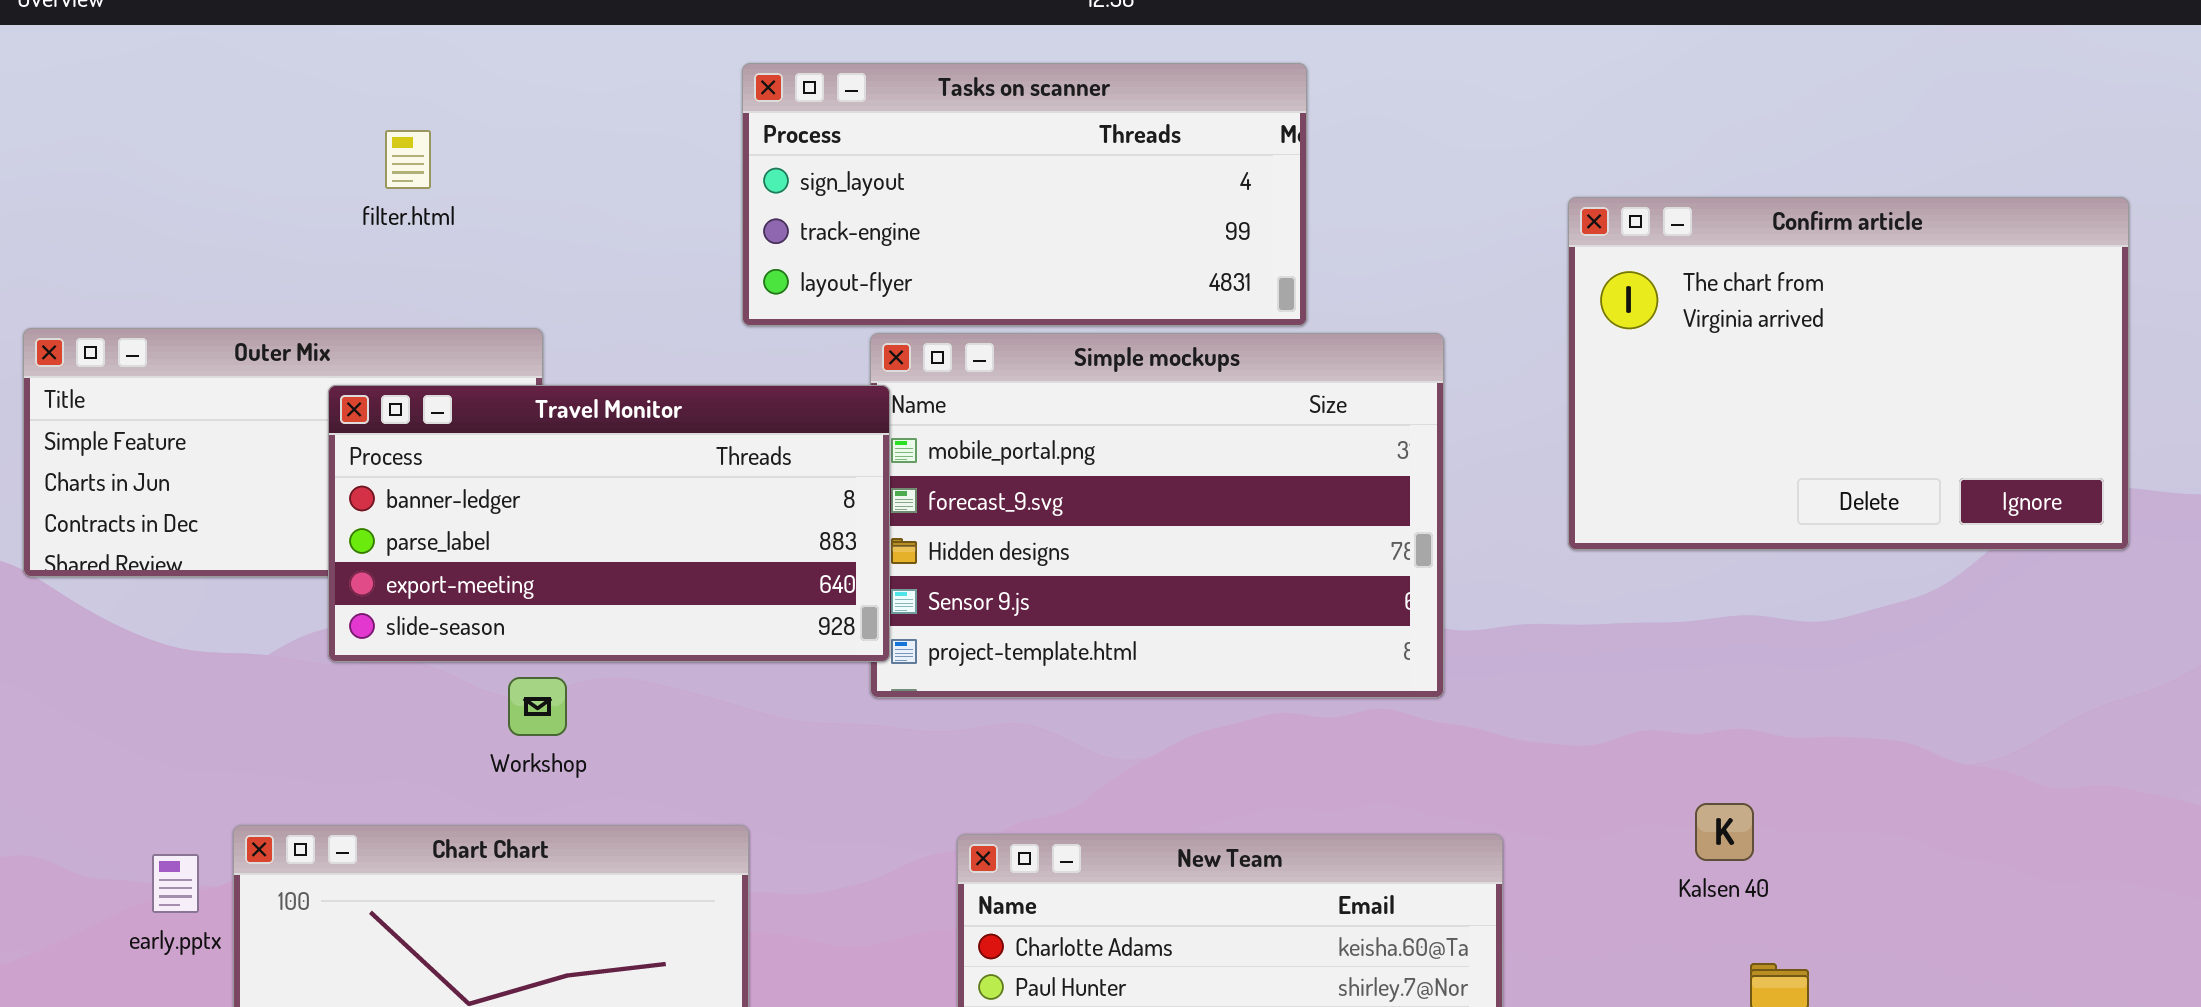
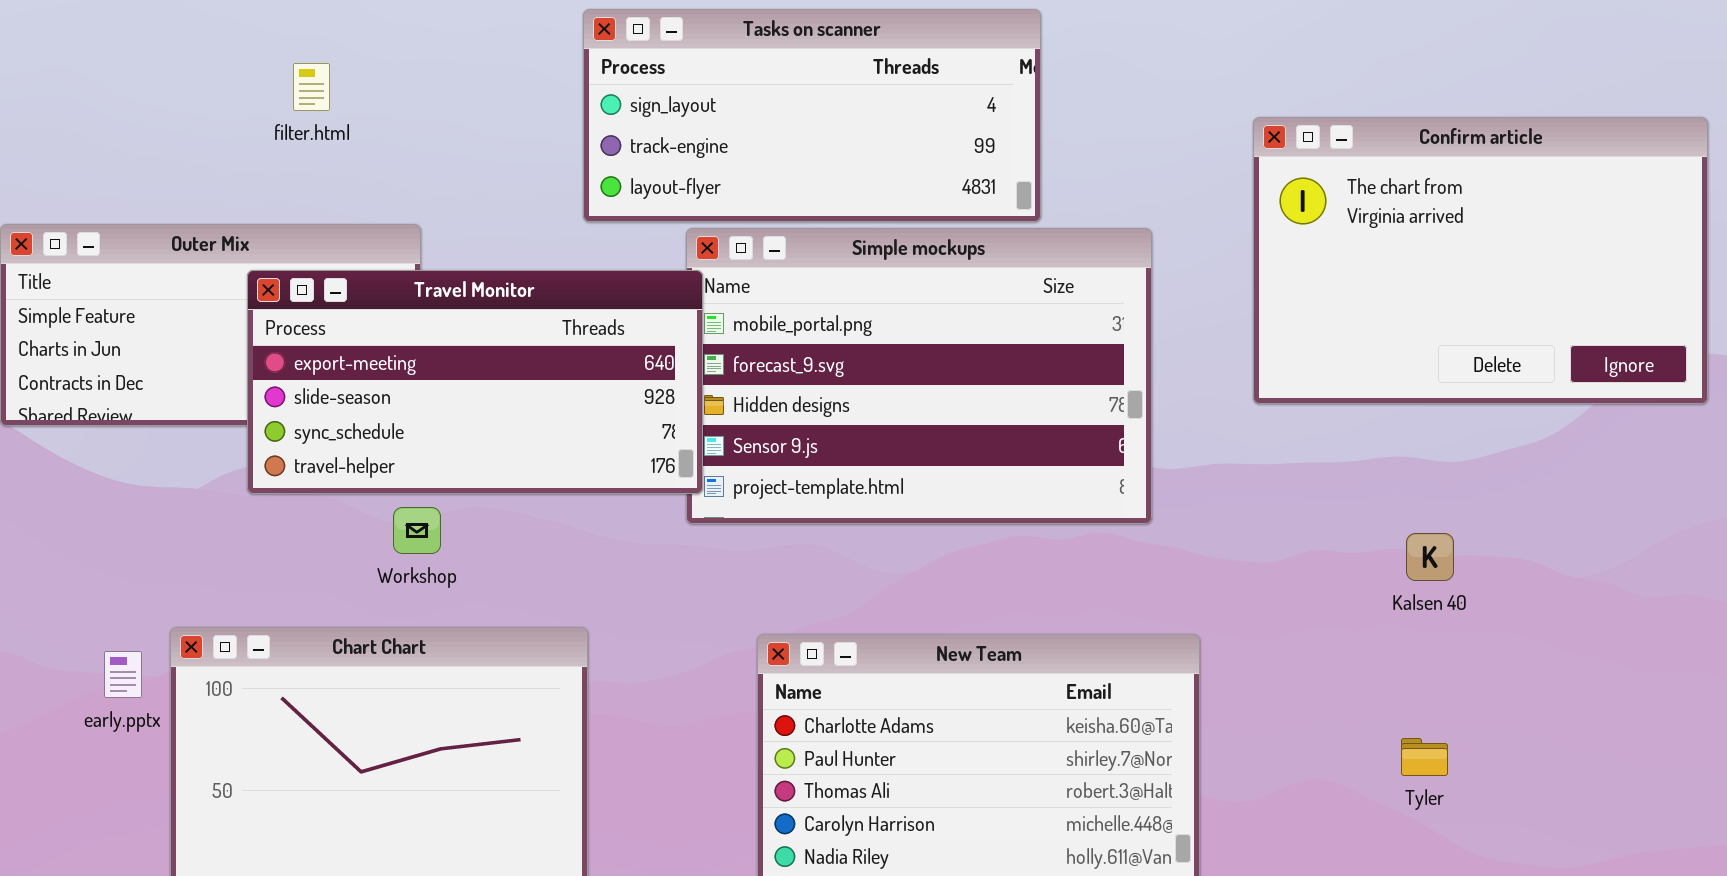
Travel Monitor: [328,385,890,662] -> [247,270,703,494], scrolled down 2 rows
Kalsen 40: [1695,803,1754,861] -> [1406,533,1454,581], moved

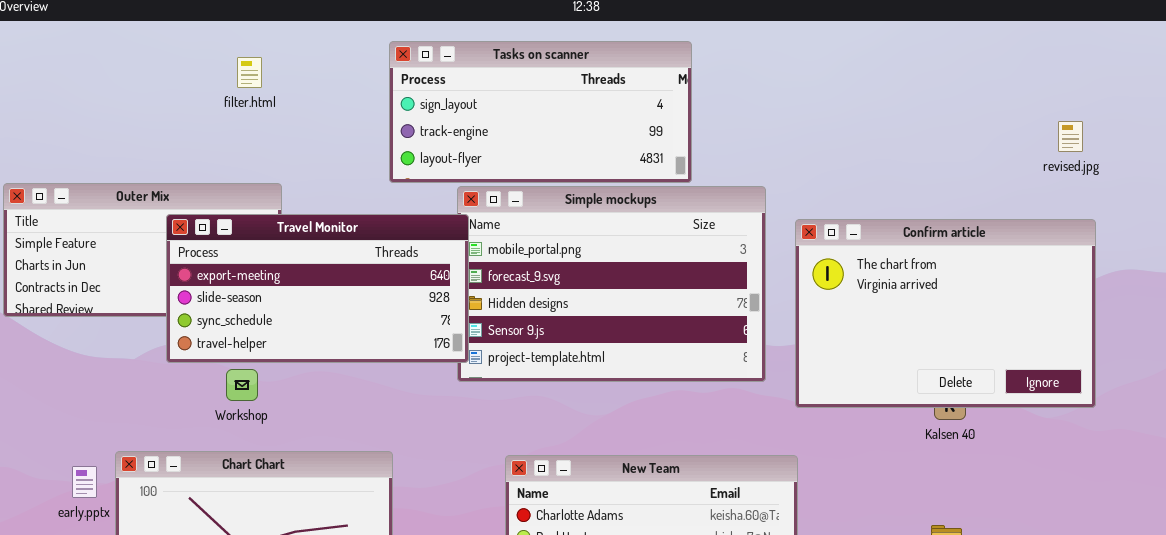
filter.html: [293,63,330,111] -> [237,57,262,88], moved
Confirm article: [1253,117,1708,404] -> [795,219,1096,408], moved
Workshop: [393,507,441,554] -> [226,369,258,401], moved

